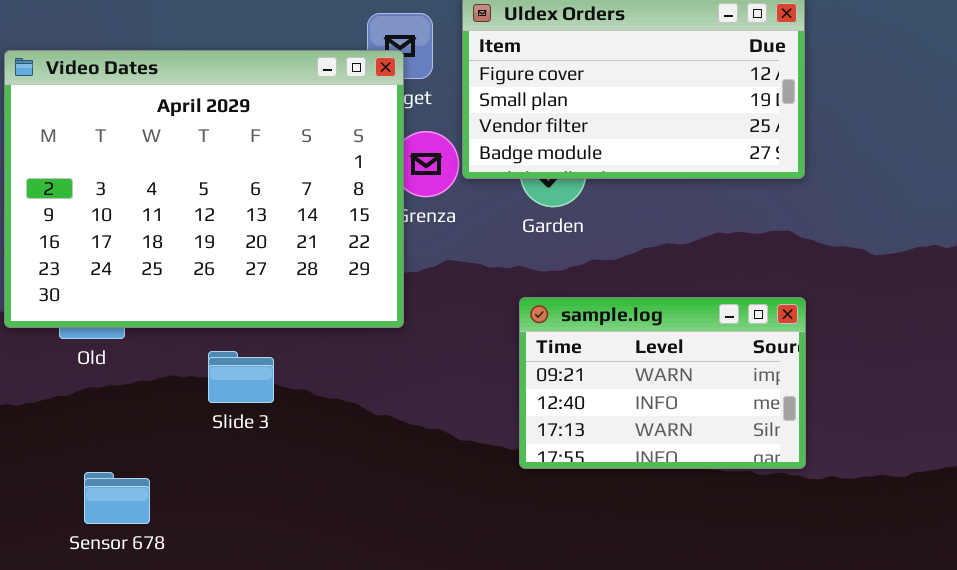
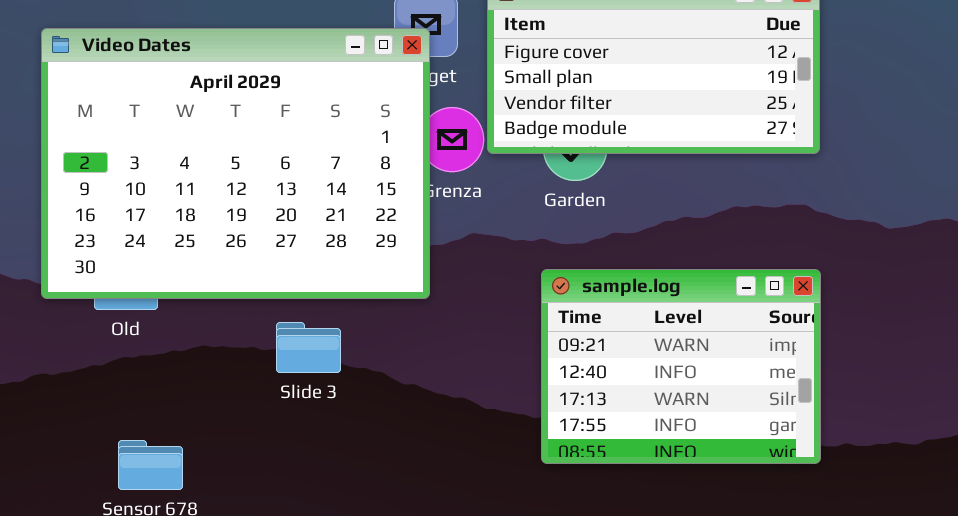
sample.log: [519,297,806,469] -> [541,269,821,464], resized
Slide 3: [208,351,274,403] -> [276,322,341,373], moved

